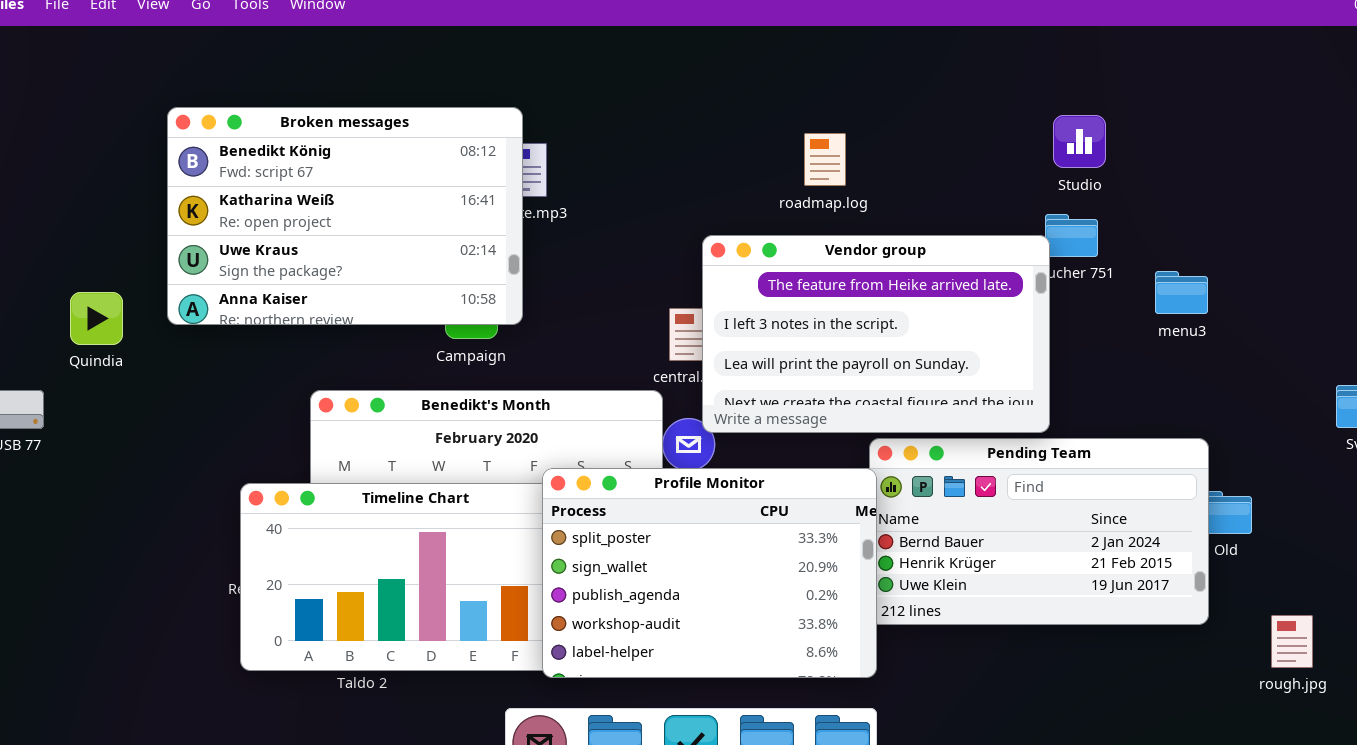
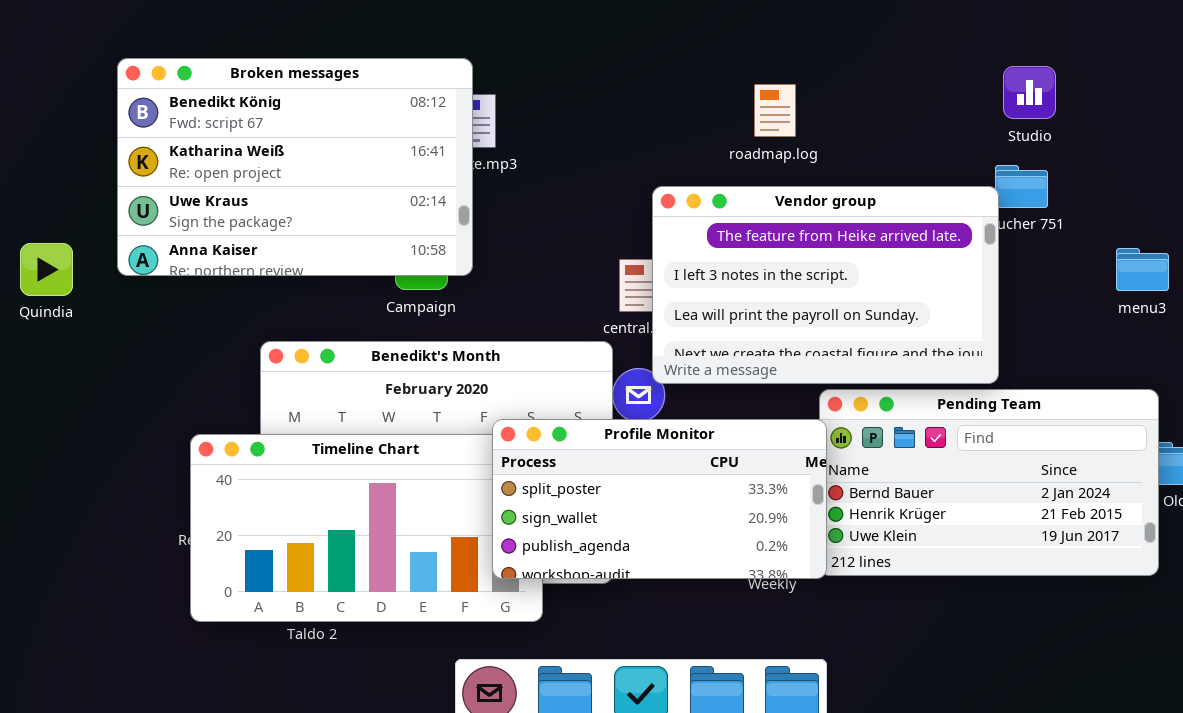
menu3: [1155,271,1208,314] -> [1116,248,1169,291], moved
Profile Monitor: [542,468,877,678] -> [492,419,827,579], resized

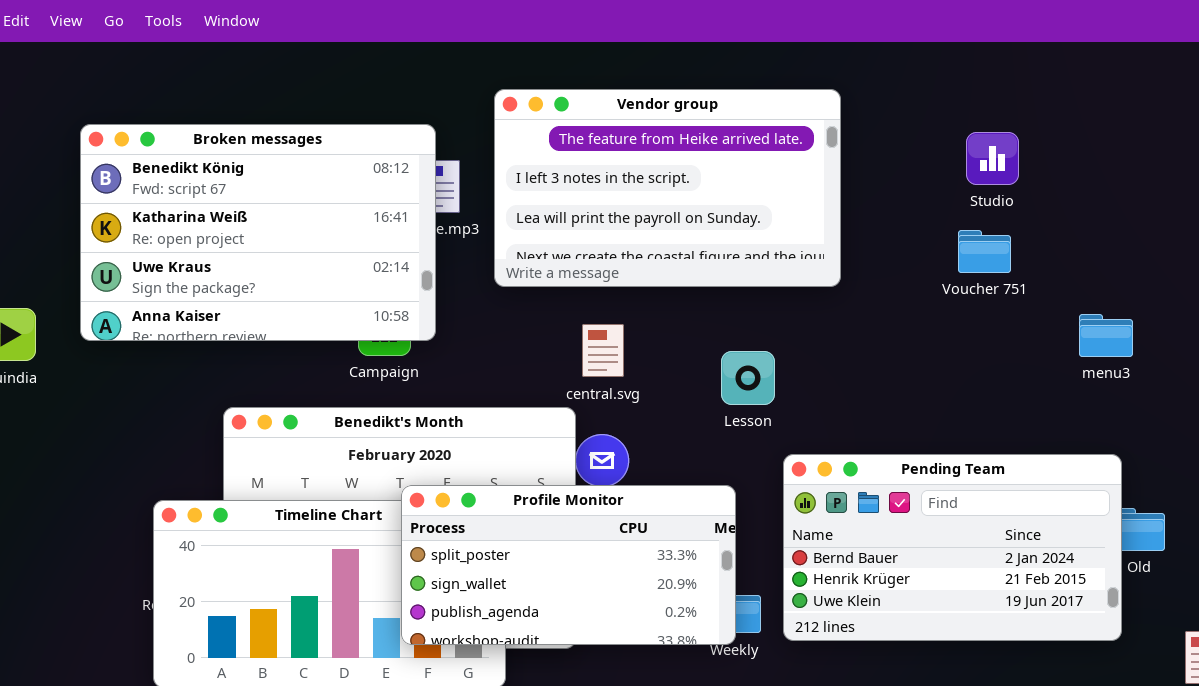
Vendor group: [652,186,999,384] -> [494,89,841,287], moved
Profile Monitor: [492,419,827,579] -> [401,485,736,645], moved

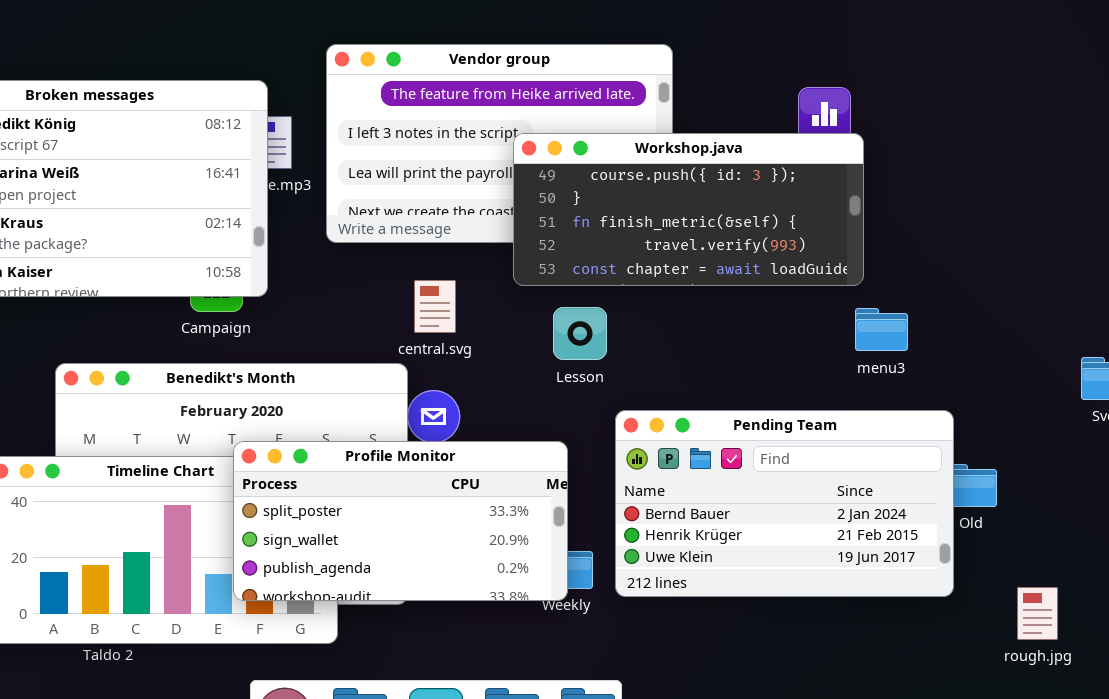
Workshop.java: none -> [513,133,864,286], opened
menu3: [1079,314,1133,357] -> [855,308,908,351], moved

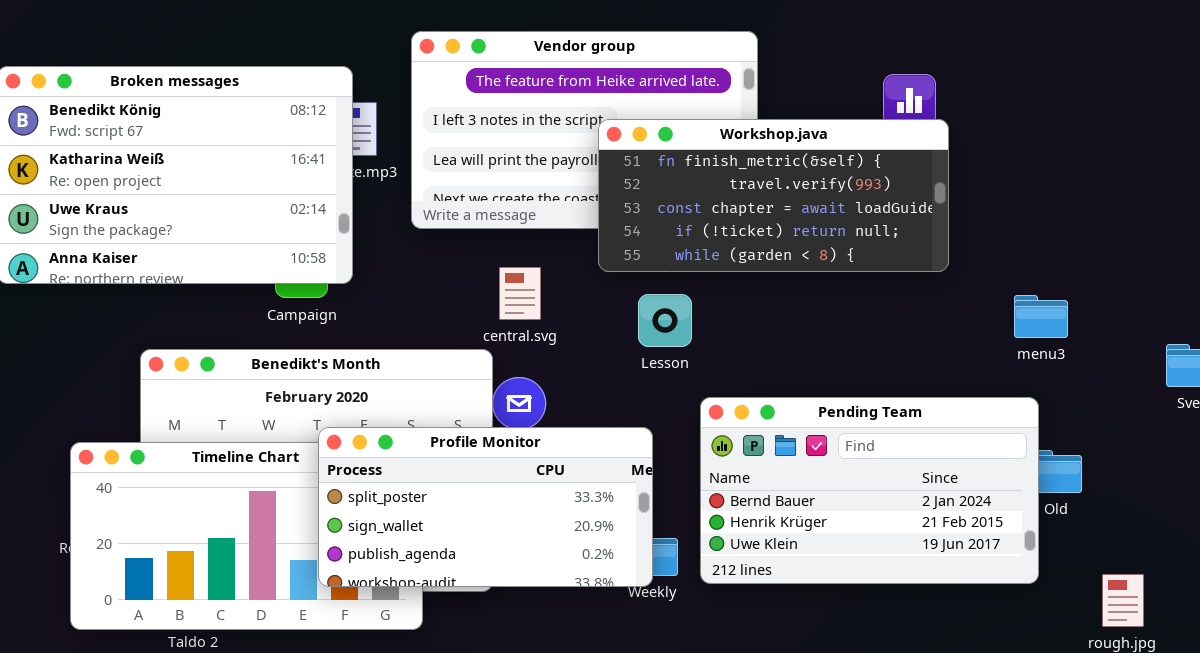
Workshop.java: [513,133,864,286] -> [598,119,949,272], scrolled down 2 rows
menu3: [855,308,908,351] -> [1014,295,1068,338], moved

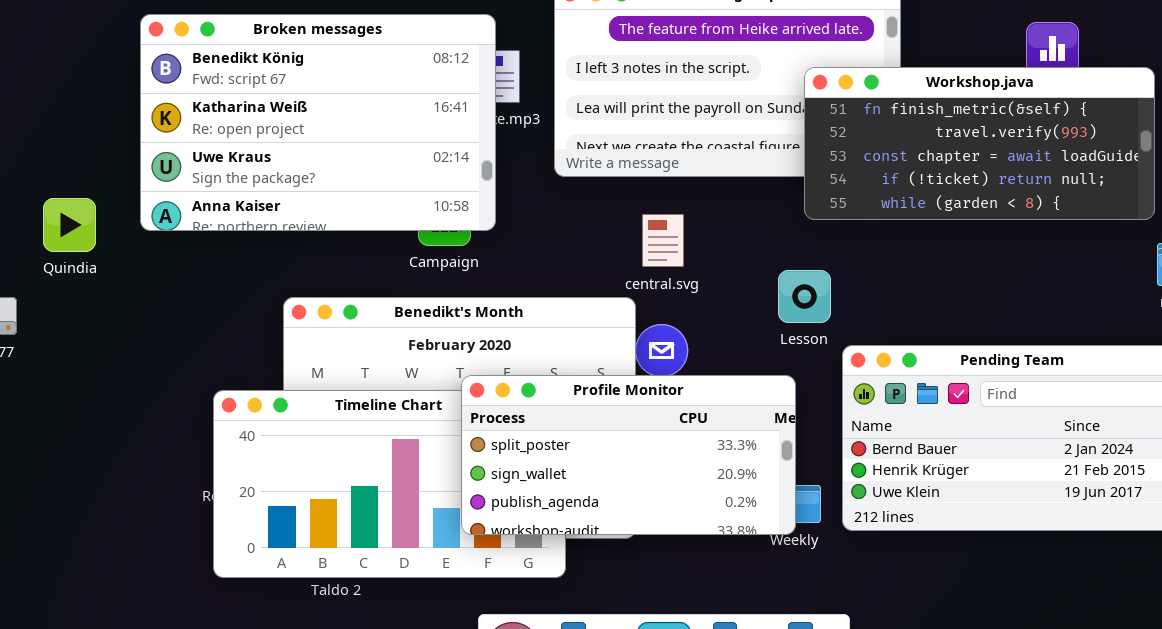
Workshop.java: [598,119,949,272] -> [804,67,1155,220], moved
Lesson: [638,294,692,347] -> [778,270,831,323], moved

